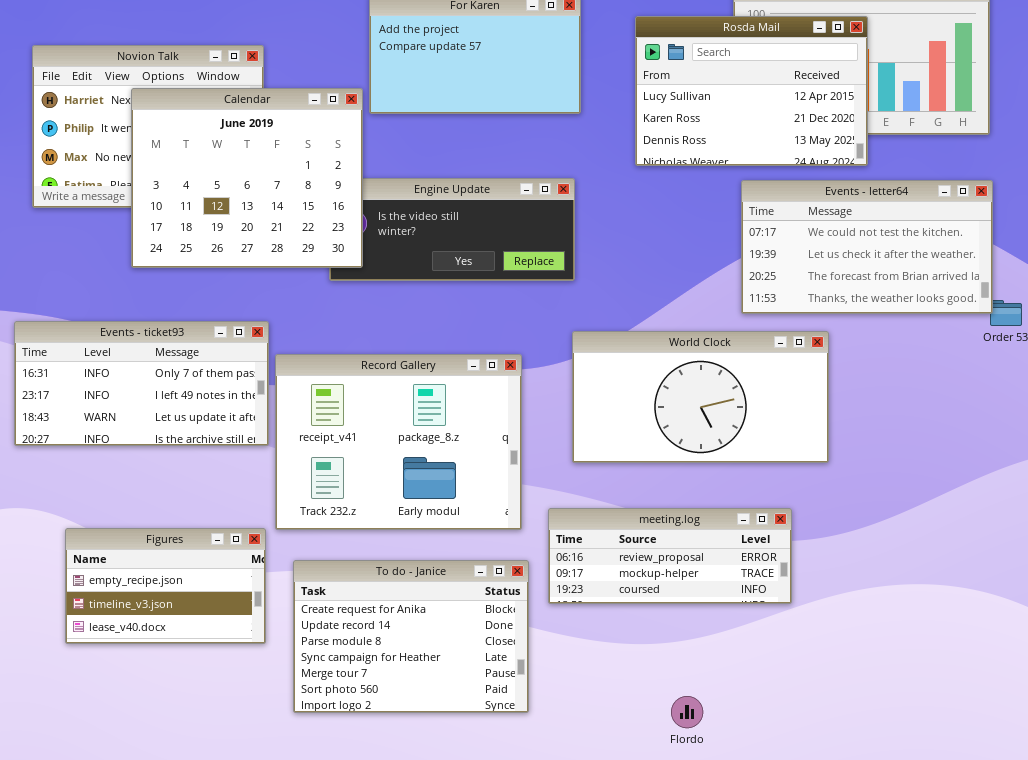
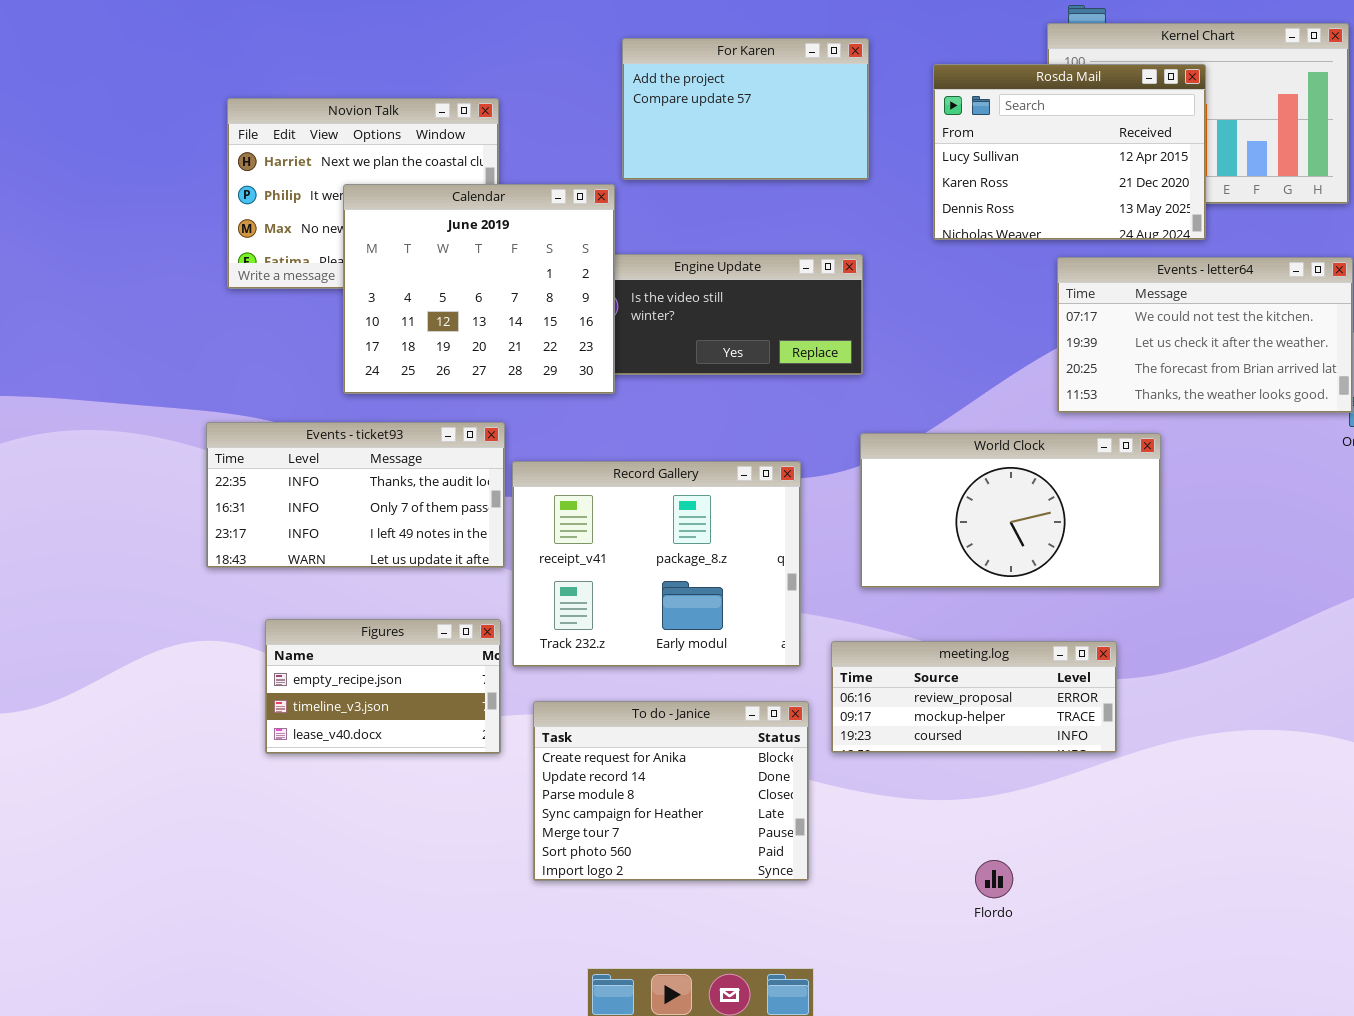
Calendar: [131,88,363,268] -> [343,184,615,394], moved
Events - ticket93: [14,321,269,446] -> [206,422,505,568], scrolled up 1 row
Figures: [65,528,266,644] -> [265,619,501,754], moved

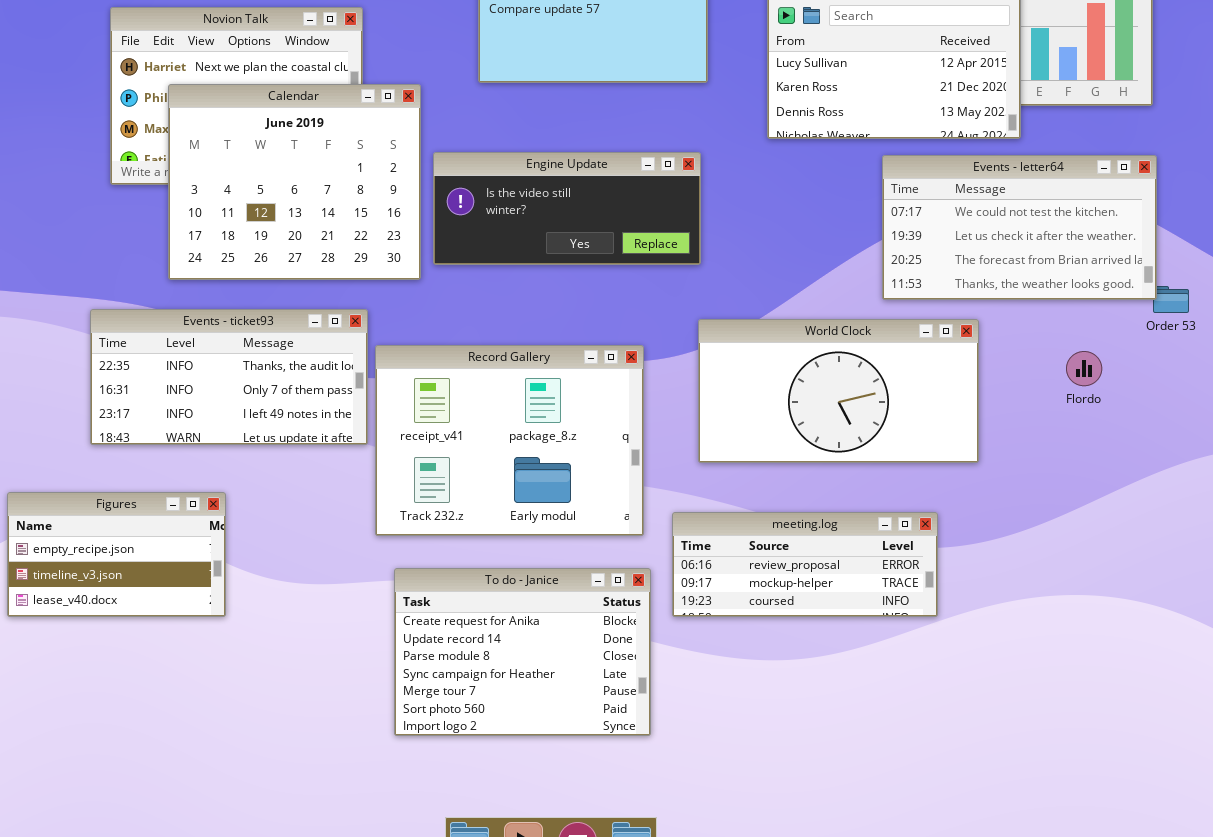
Calendar: [343,184,615,394] -> [168,84,421,280], moved
Figures: [265,619,501,754] -> [7,492,226,617], moved
Flordo: [975,860,1013,898] -> [1066,351,1102,386], moved

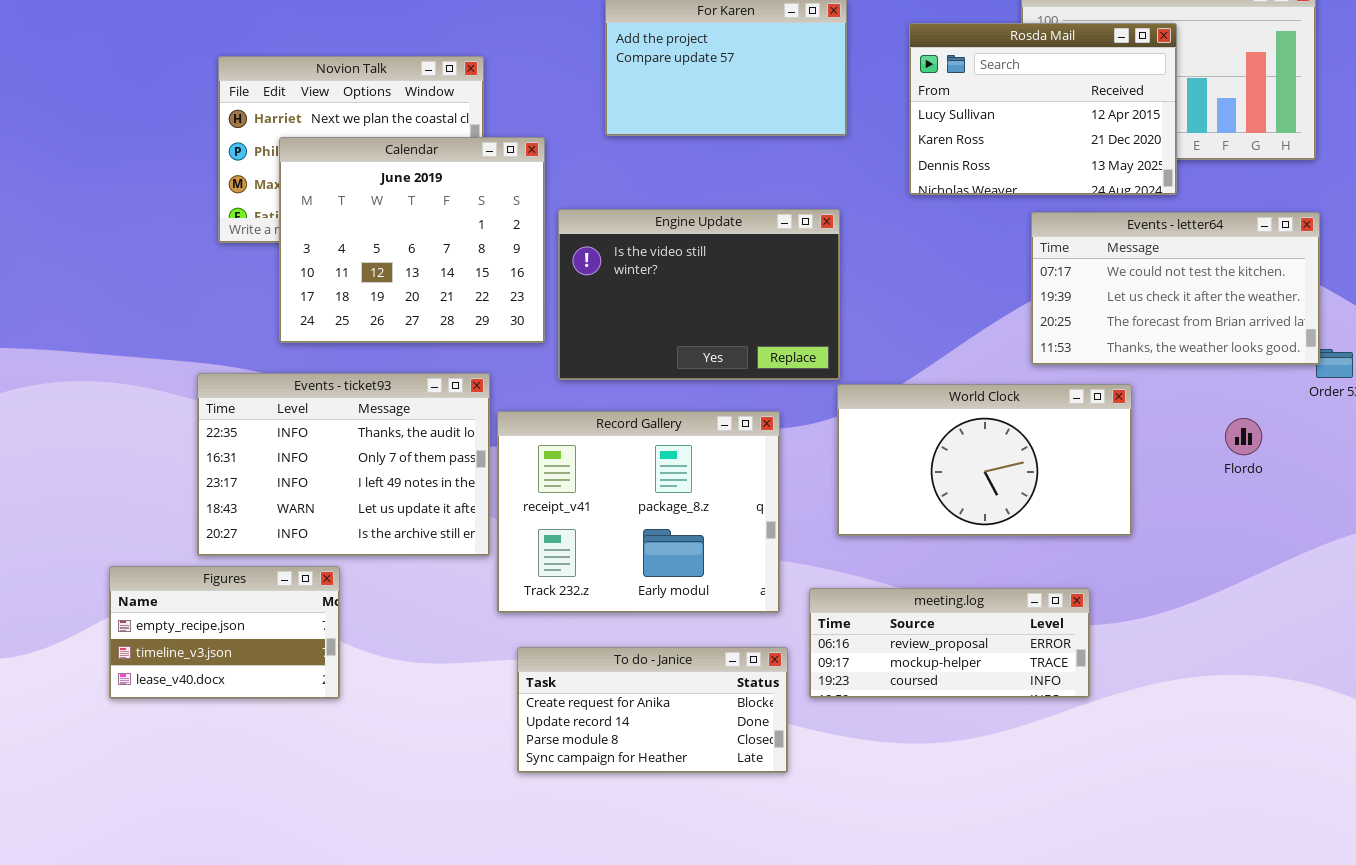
Engine Update: [433,152,701,265] -> [558,209,840,380], resized
Events - ticket93: [90,309,368,445] -> [197,373,490,556], resized
To do - Janice: [394,568,651,736] -> [517,647,788,773], resized

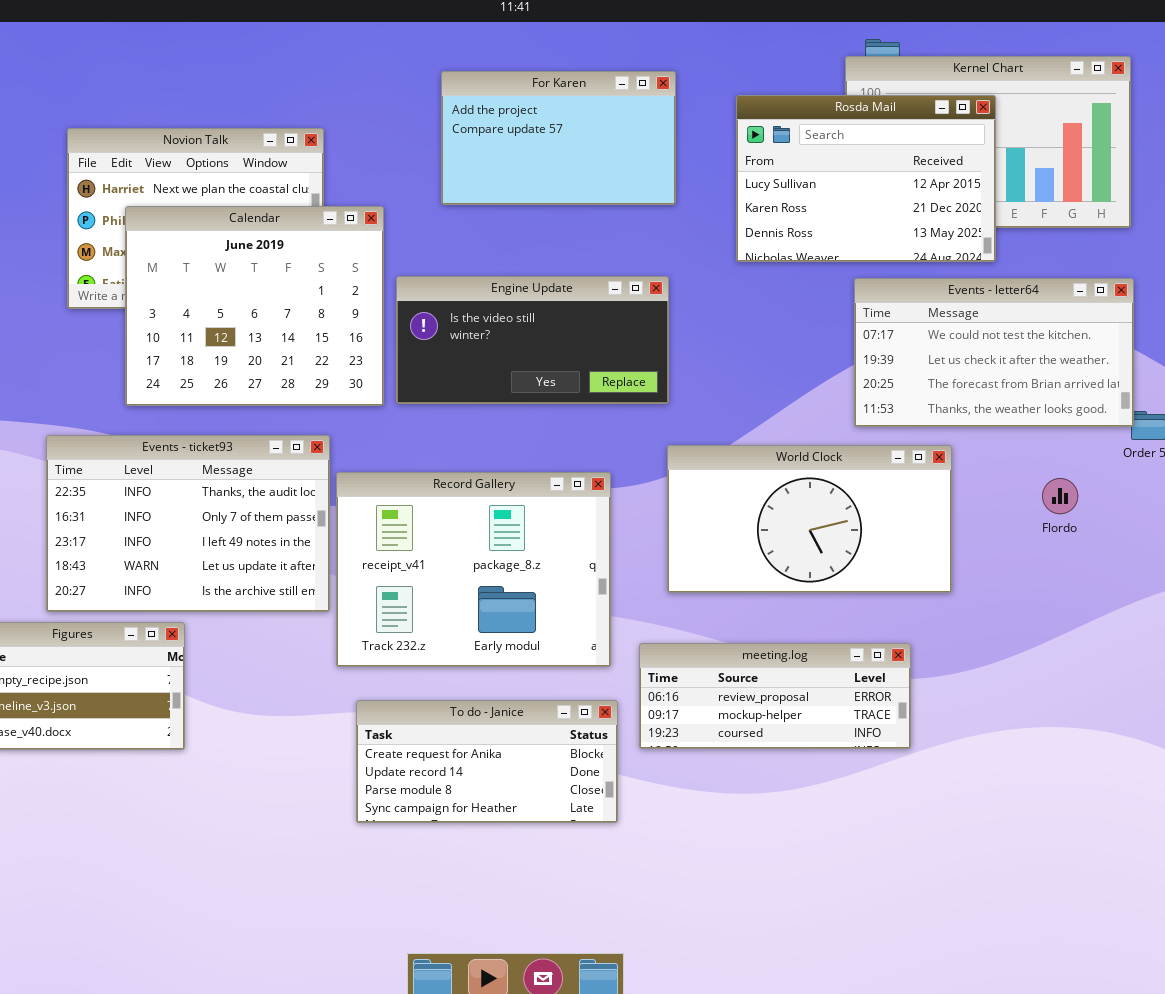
Engine Update: [558,209,840,380] -> [396,276,669,404], resized

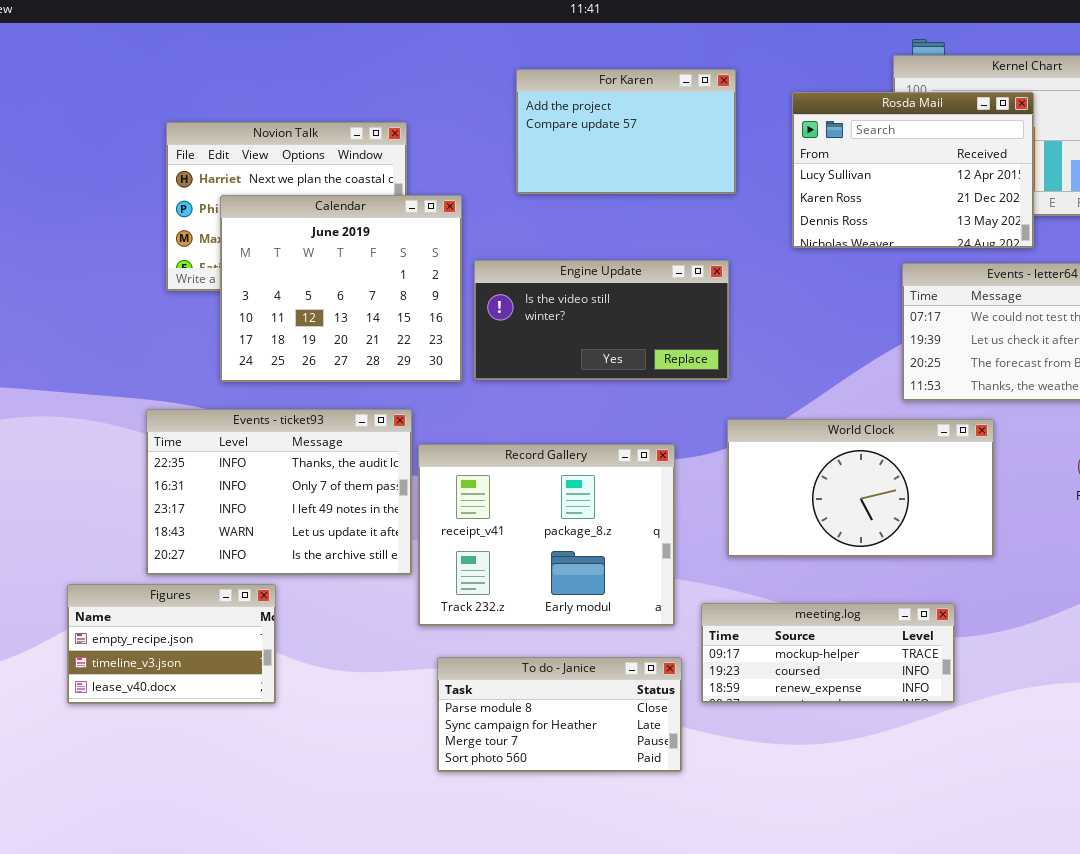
meeting.log: [639,643,911,749] -> [701,603,955,703], scrolled down 1 row
To do - Janice: [356,700,618,823] -> [437,657,682,772], scrolled down 2 rows

